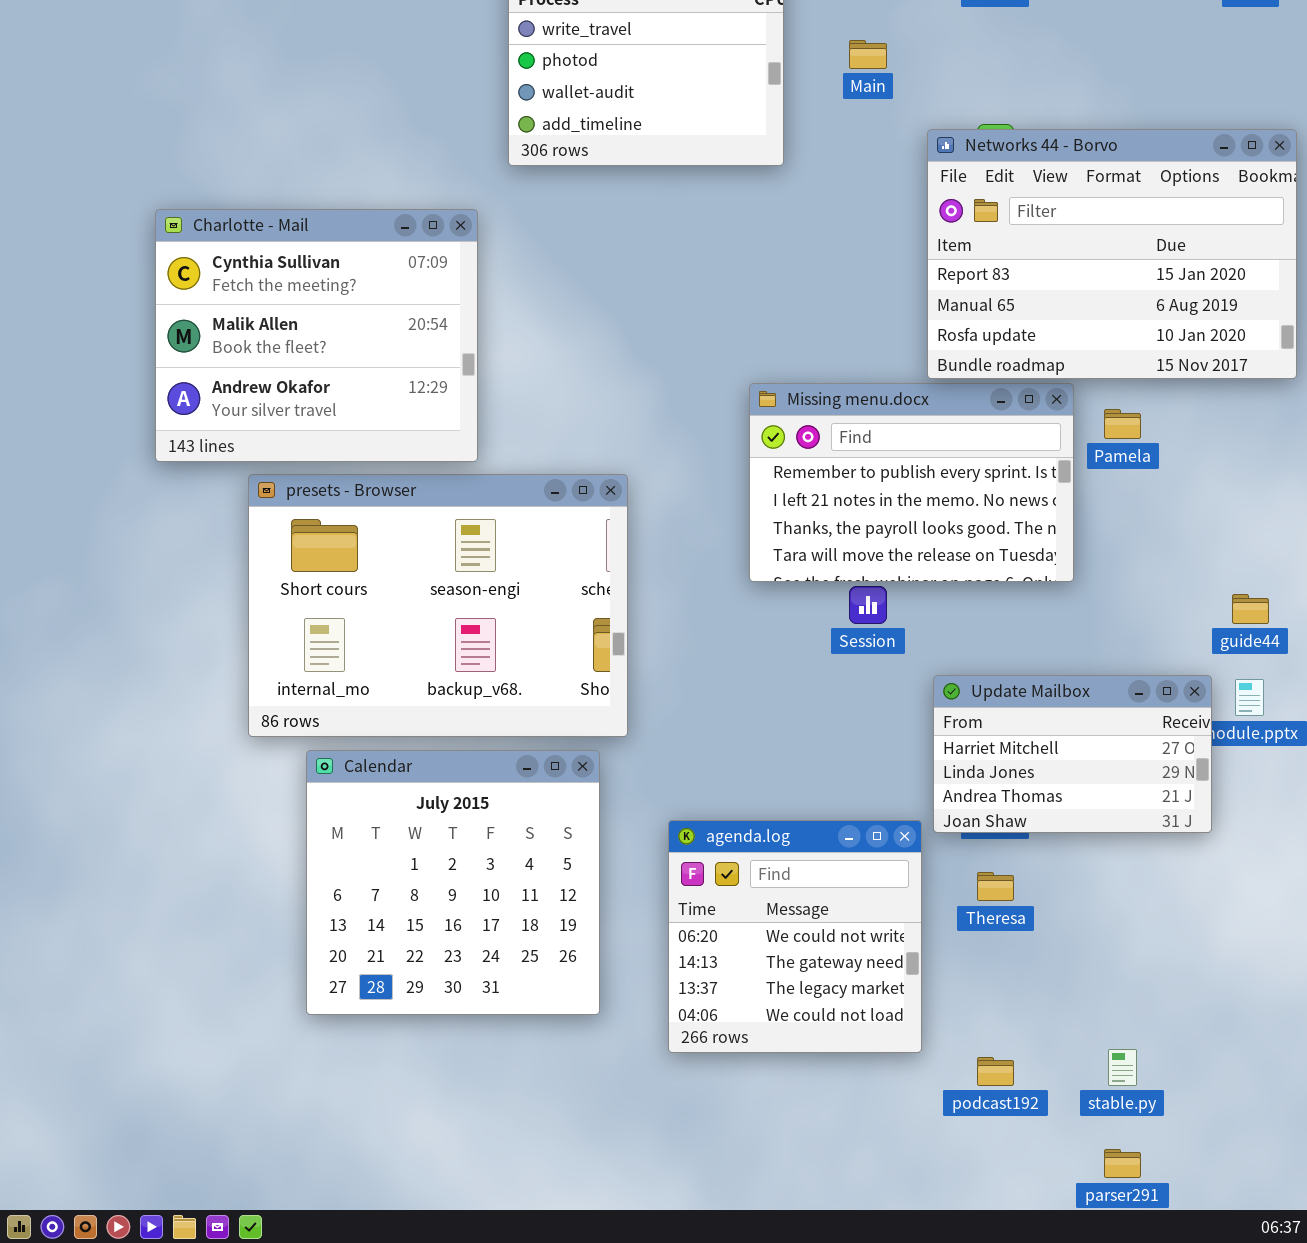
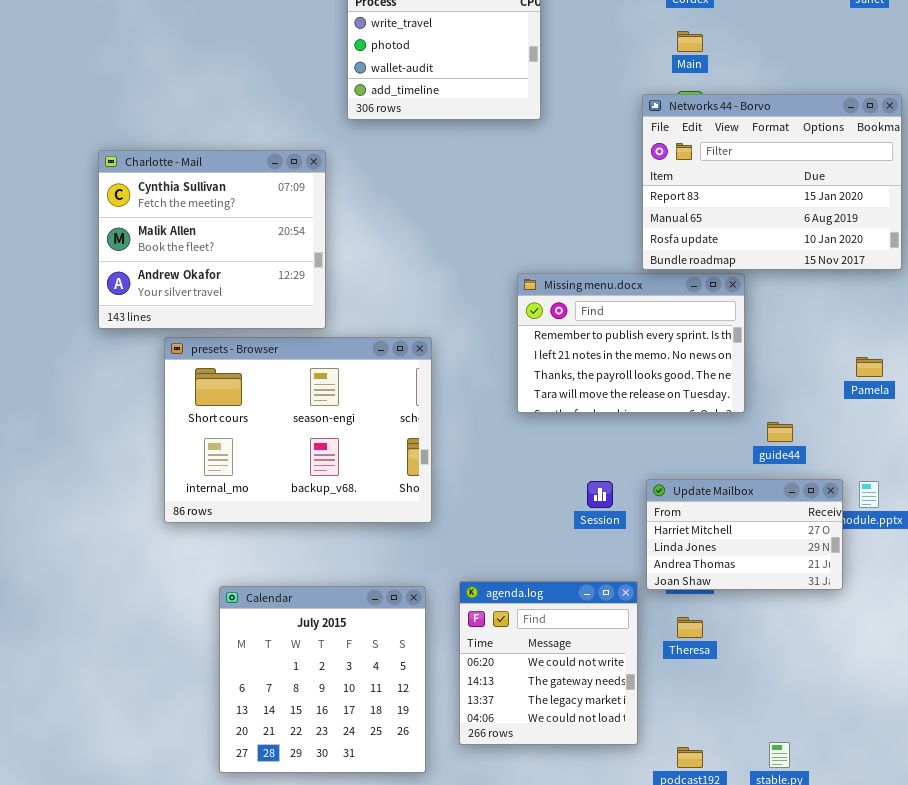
Main: [849,40,887,69] -> [677,31,703,52], moved
Pamela: [1104,409,1141,439] -> [856,357,883,377], moved
Session: [849,586,887,624] -> [587,481,613,508], moved
guide44: [1232,594,1269,624] -> [767,422,793,442], moved
Calendar: [306,750,600,1015] -> [219,586,426,773], moved

